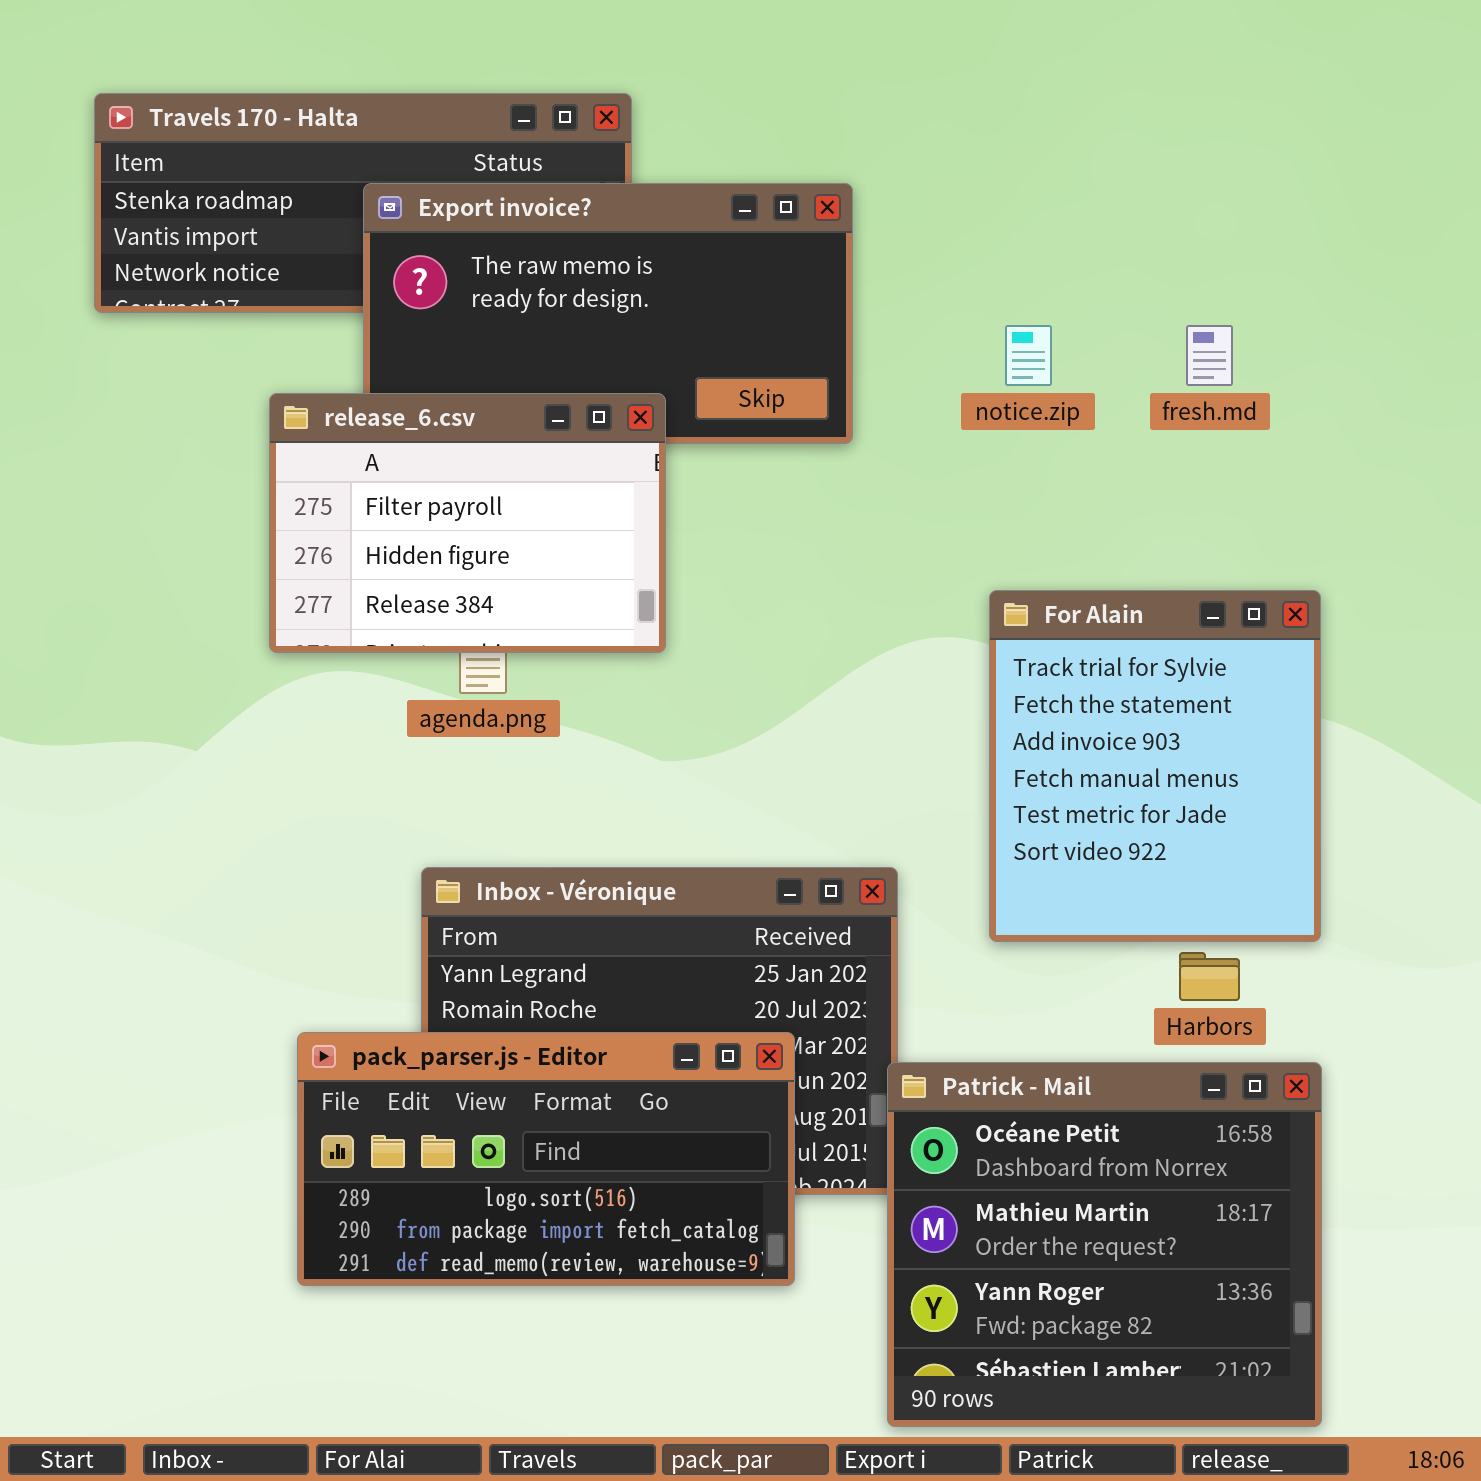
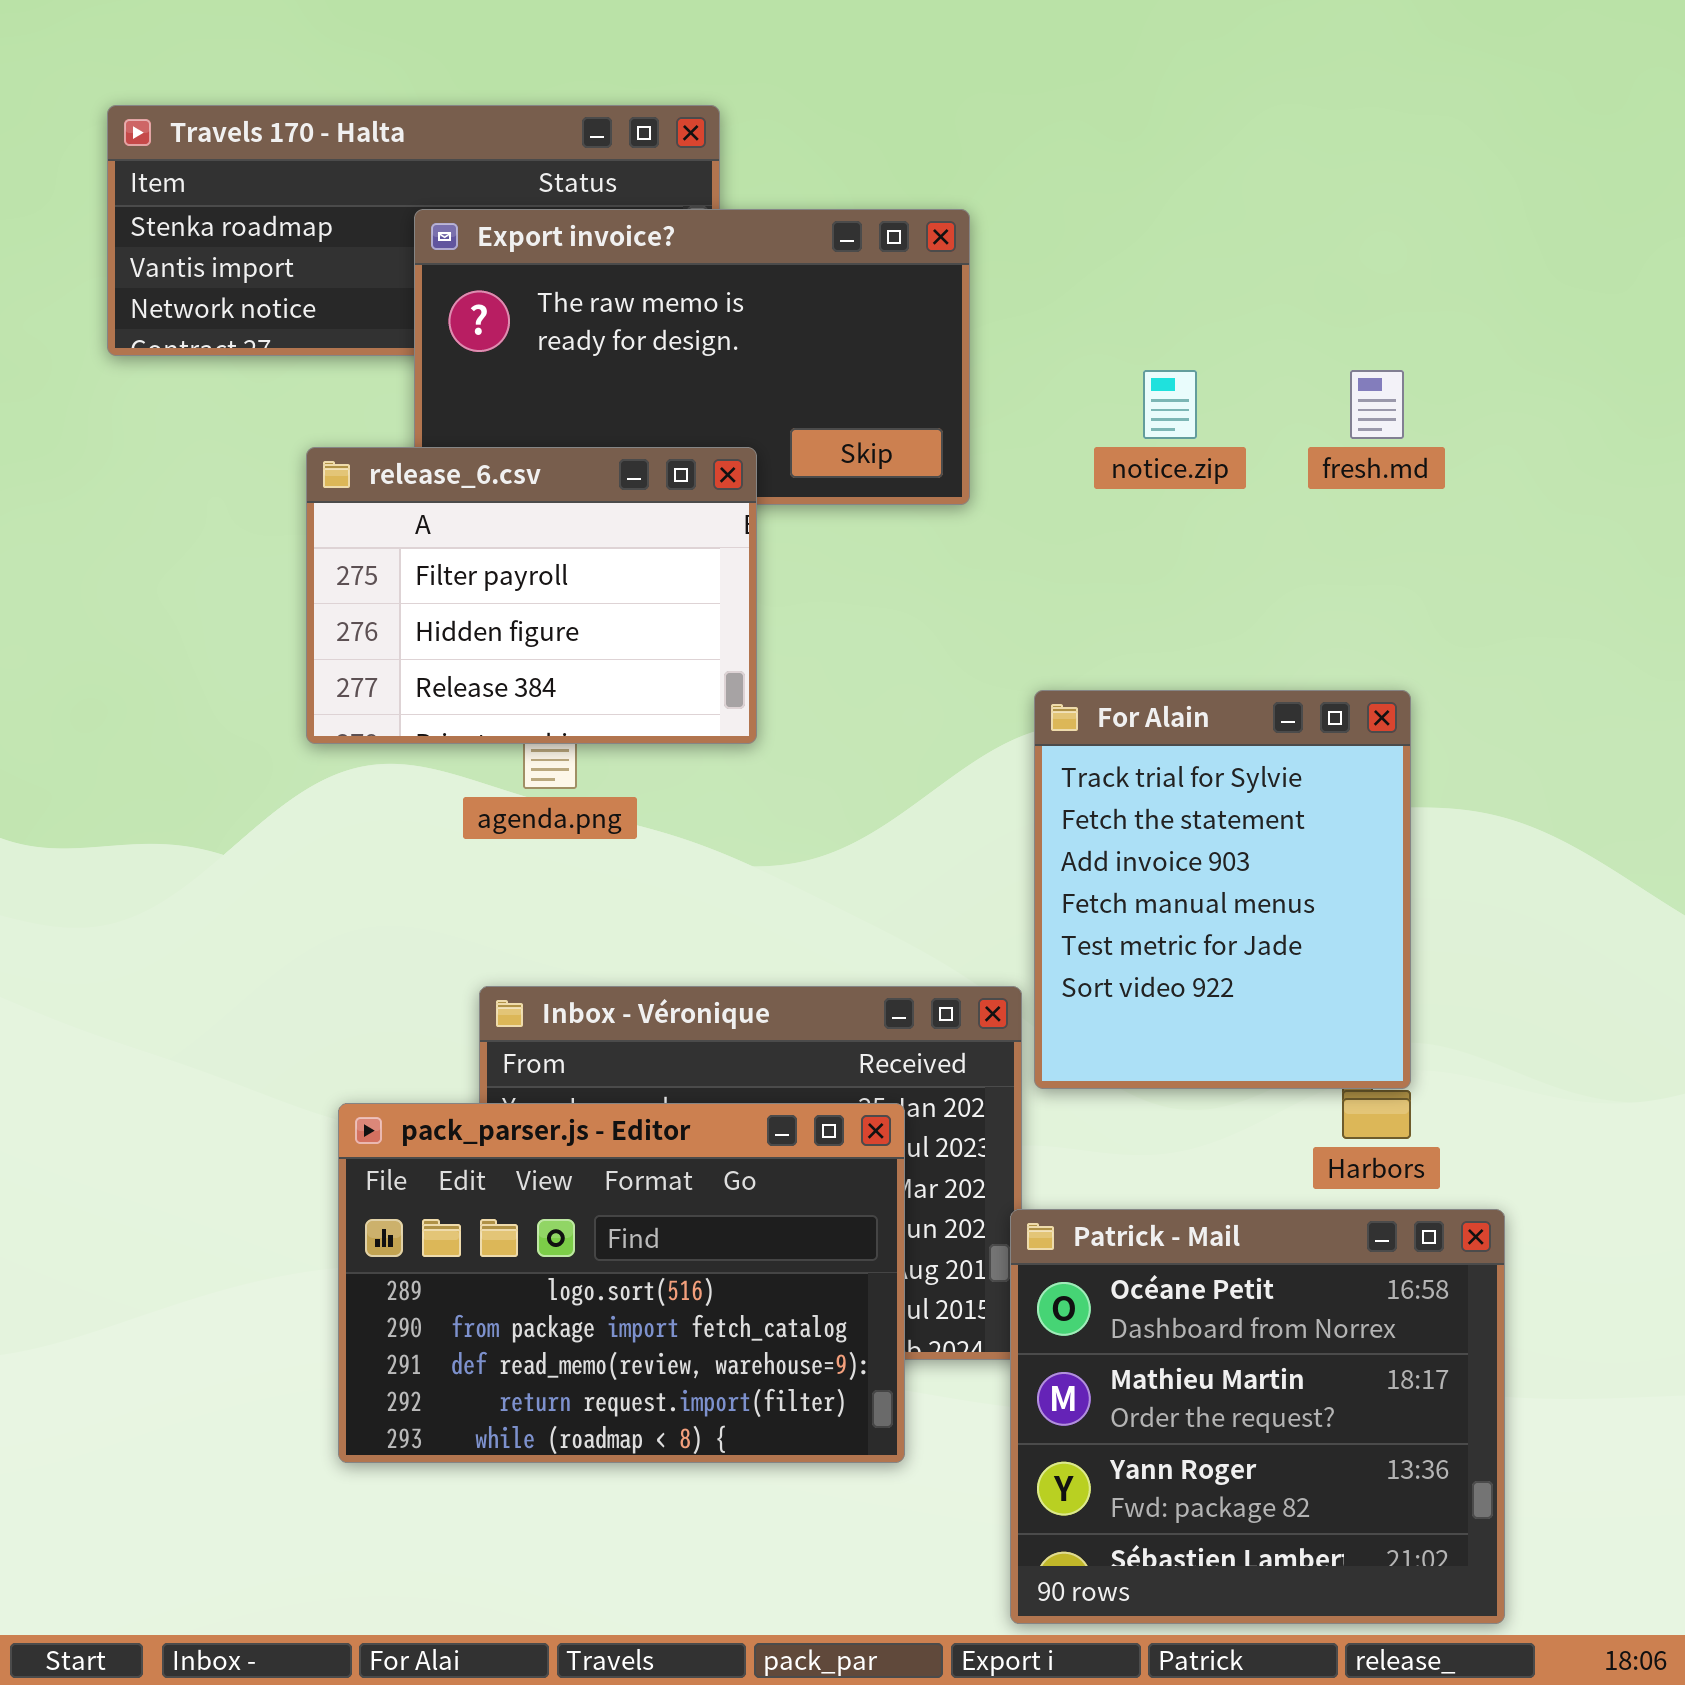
For Alain: [989,590,1321,942] -> [1034,690,1411,1089], moved
pack_parser.js - Editor: [297,1032,795,1286] -> [338,1103,905,1463], resized

